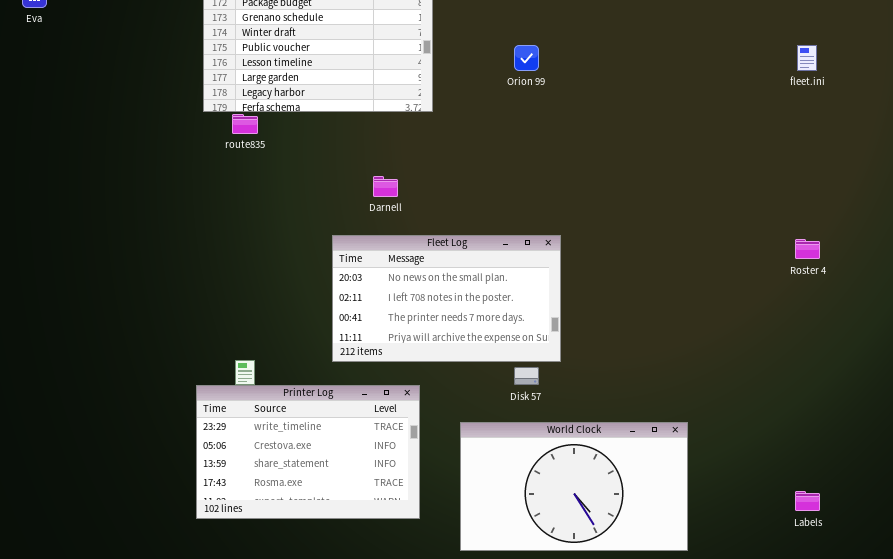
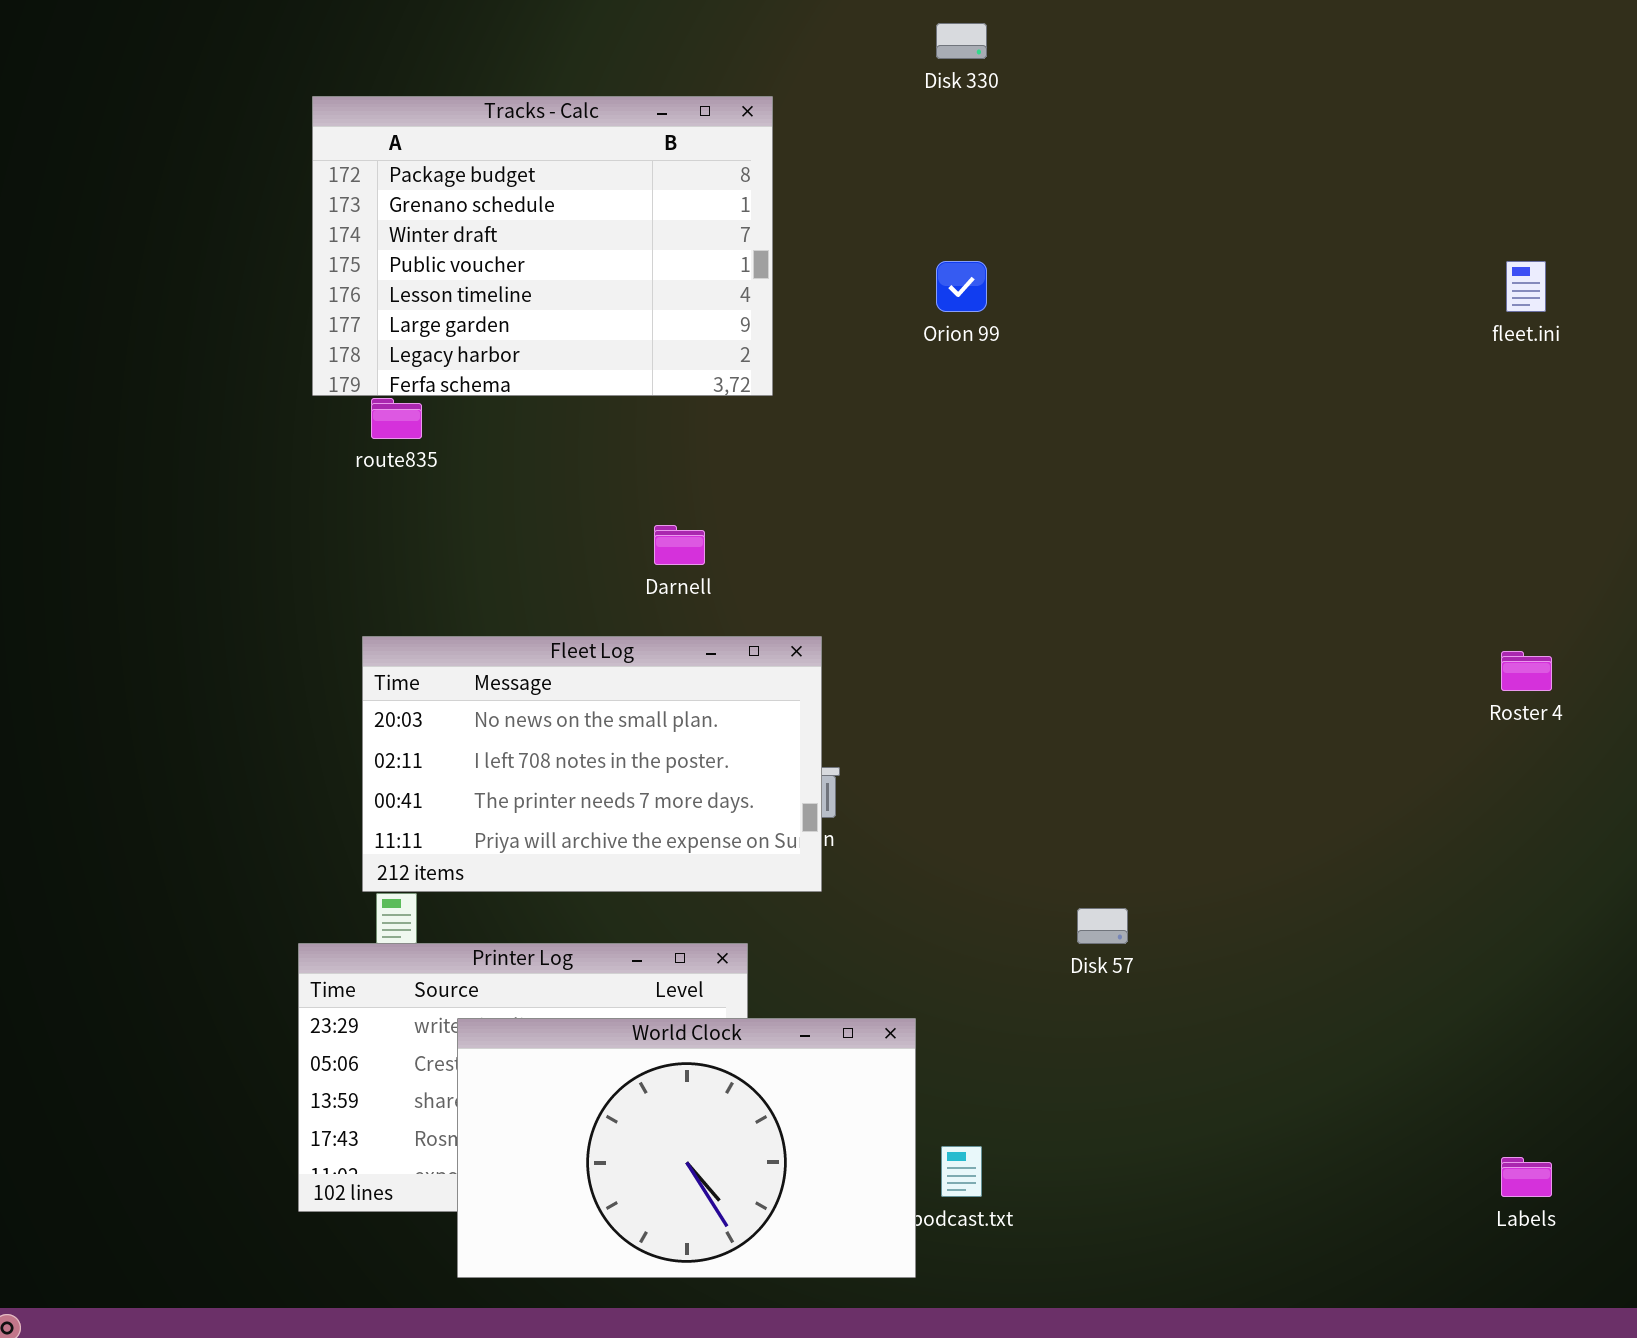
Fleet Log: [332,235,561,362] -> [362,636,822,892], moved
Disk 57: [514,367,539,385] -> [1077,908,1128,944], moved
World Clock: [460,422,688,551] -> [457,1018,916,1278], moved

